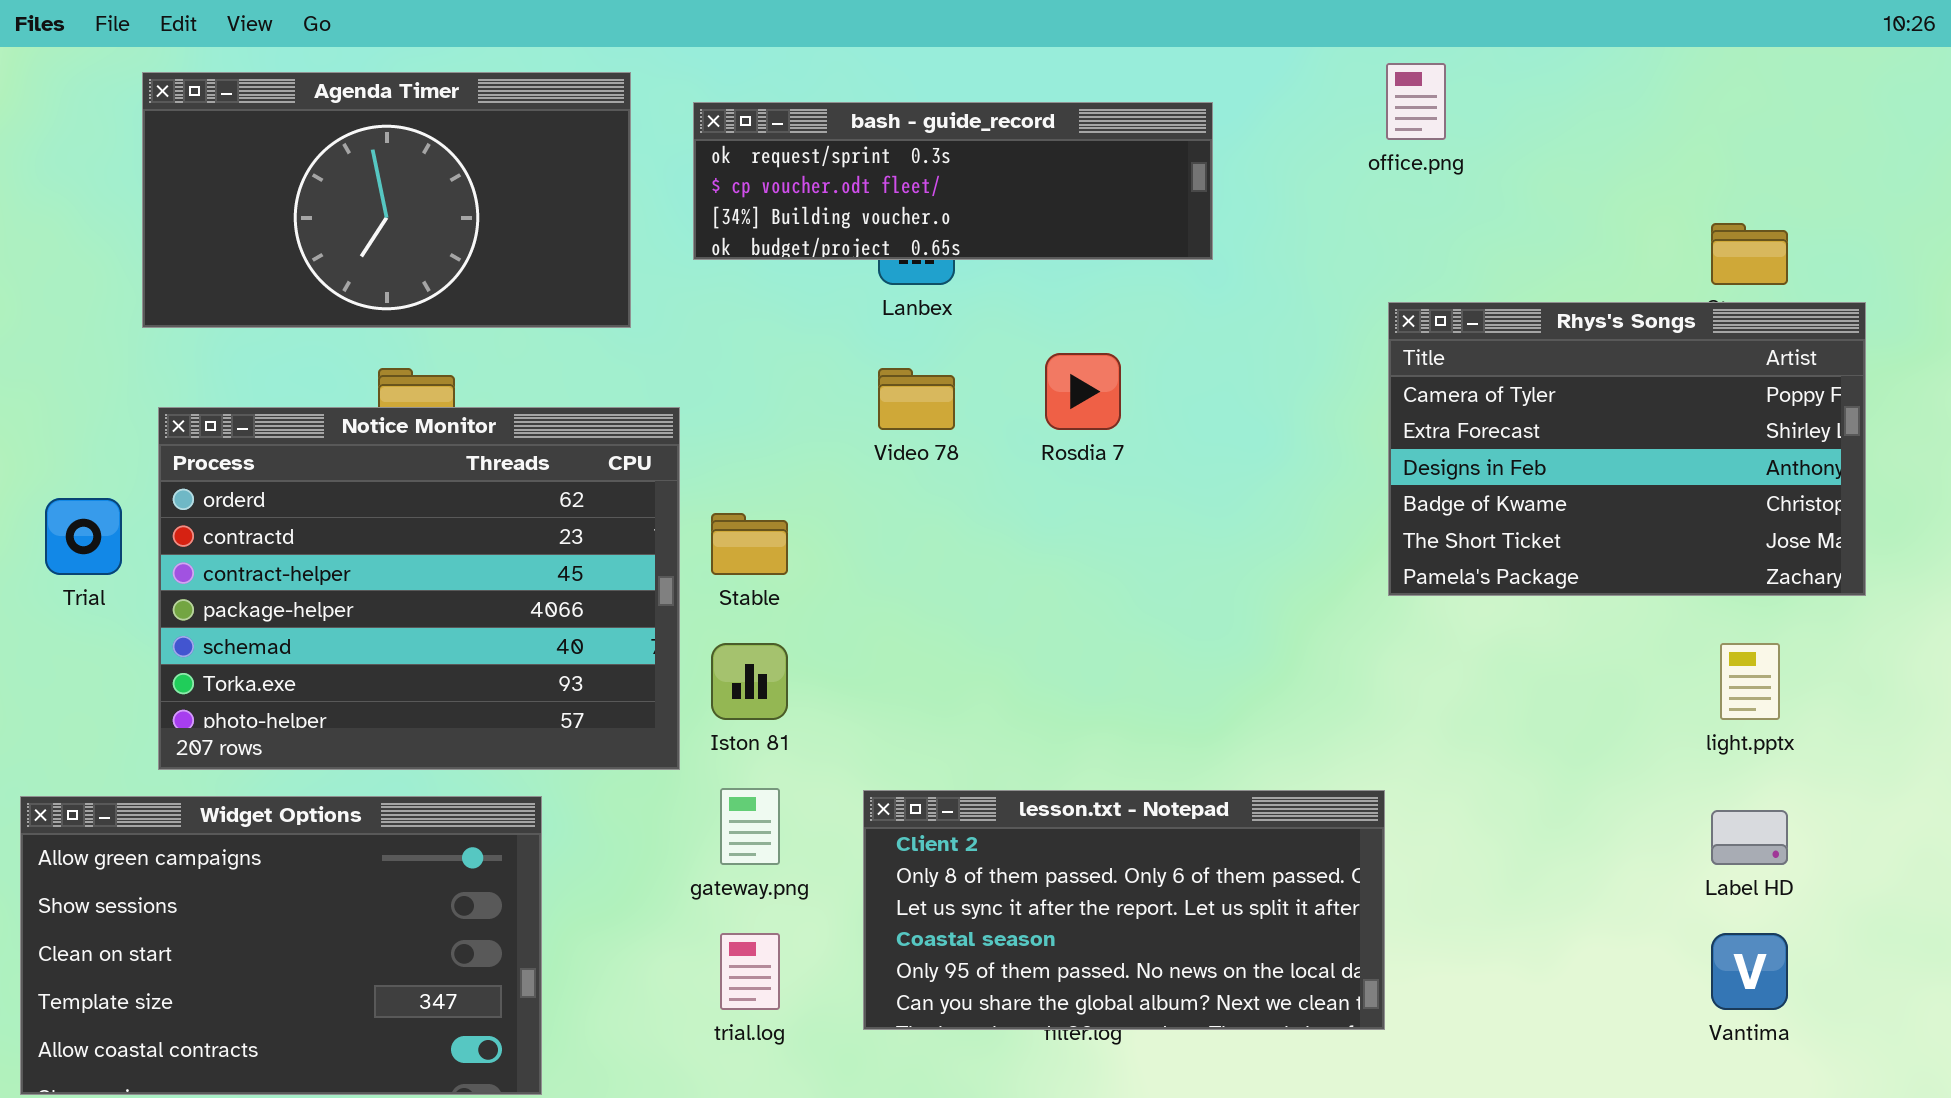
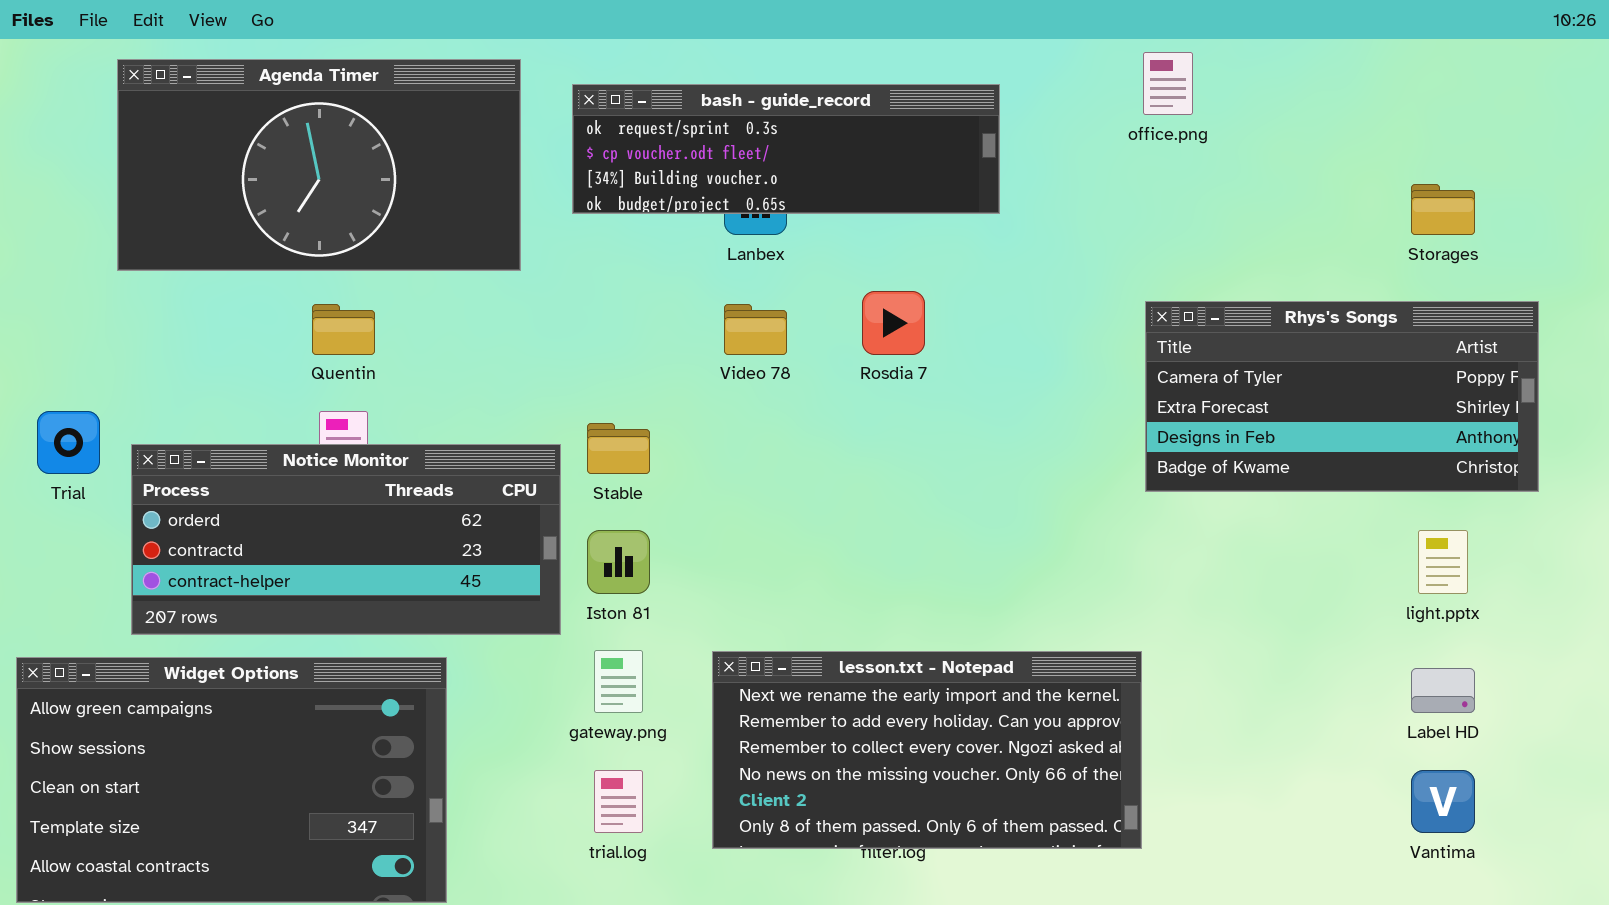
Rhys's Songs: [1388,302,1866,596] -> [1145,301,1539,492], resized
Notice Monitor: [158,407,680,770] -> [131,444,561,635], resized
lesson.txt - Notepad: [863,790,1385,1030] -> [712,651,1142,849], scrolled up 4 rows

